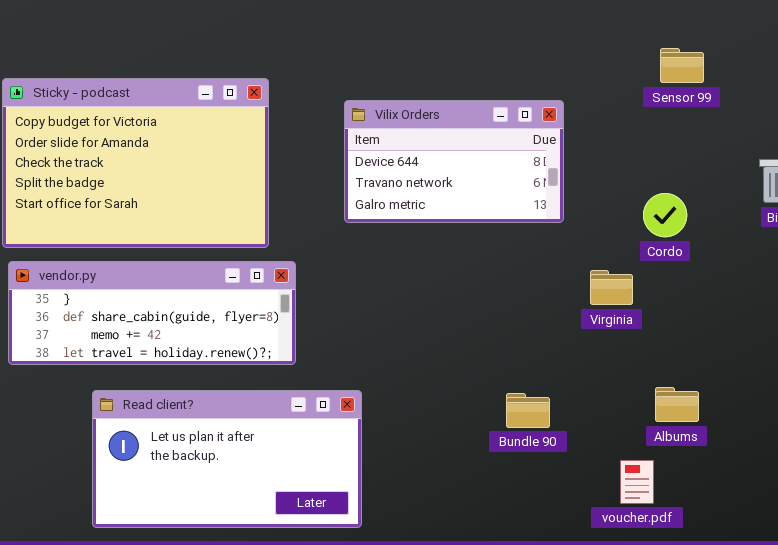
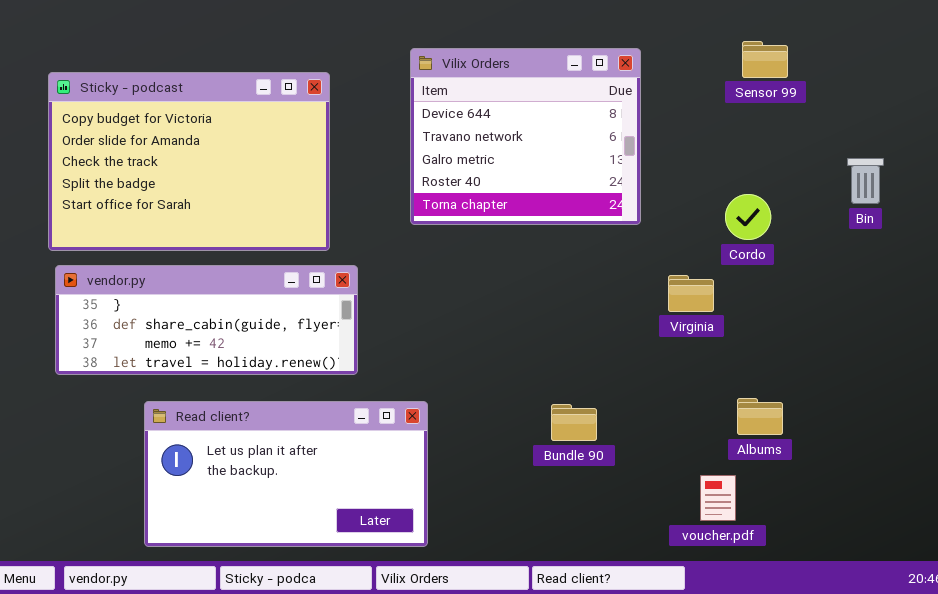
Vilix Orders: [344,100,564,223] -> [410,48,641,225], resized
Bundle 90: [506,393,550,428] -> [551,404,597,441], moved

